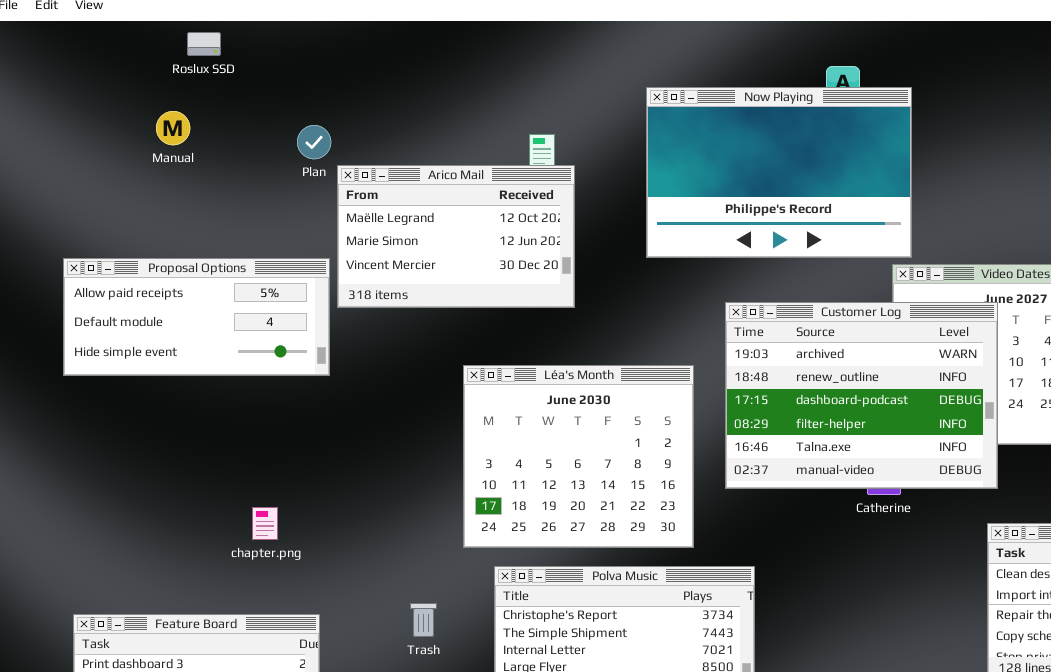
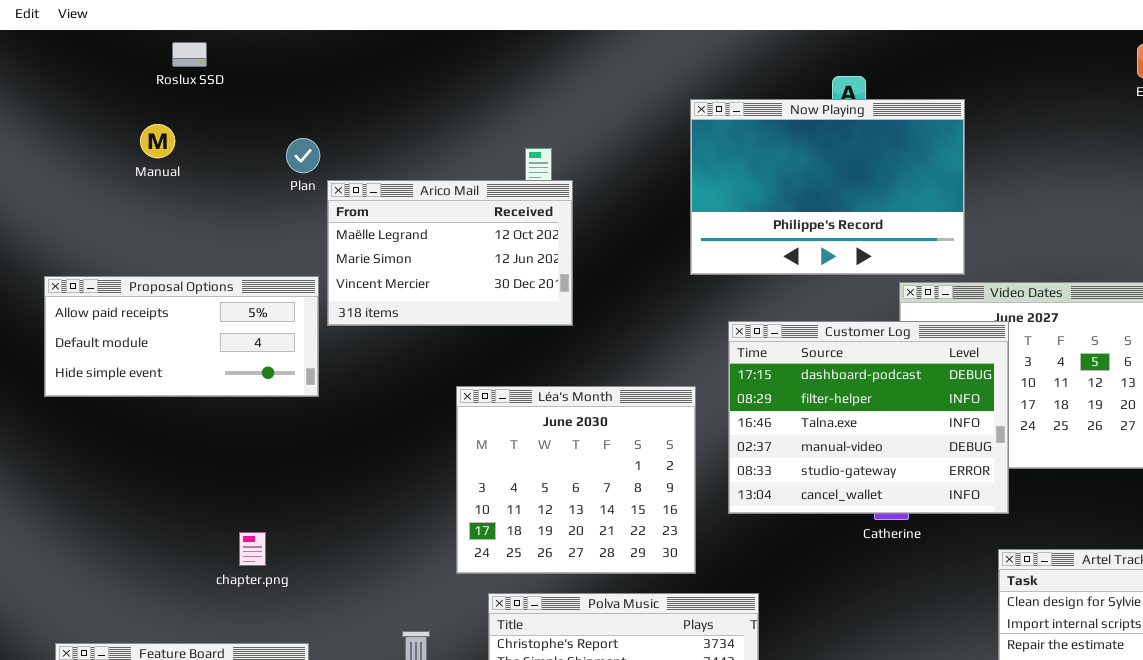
Now Playing: [646,87,912,258] -> [690,99,965,275], moved
Customer Log: [725,302,998,489] -> [728,321,1009,514], scrolled down 2 rows

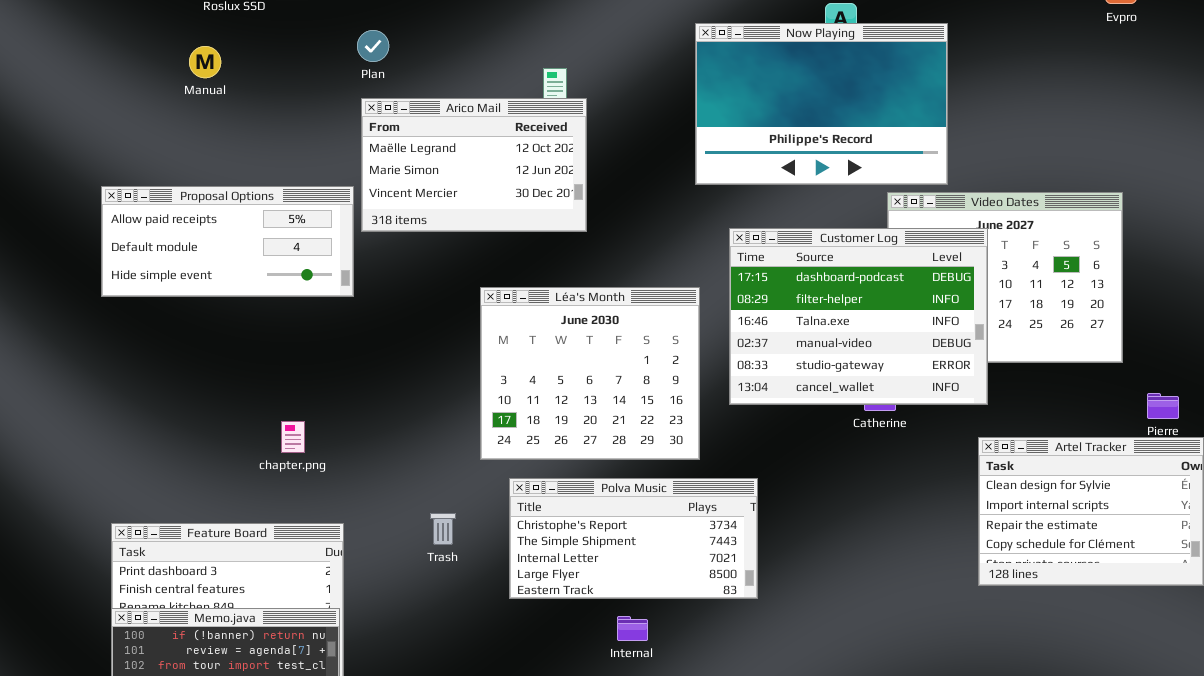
Plan: [286,138,320,173] -> [357,30,389,62], moved

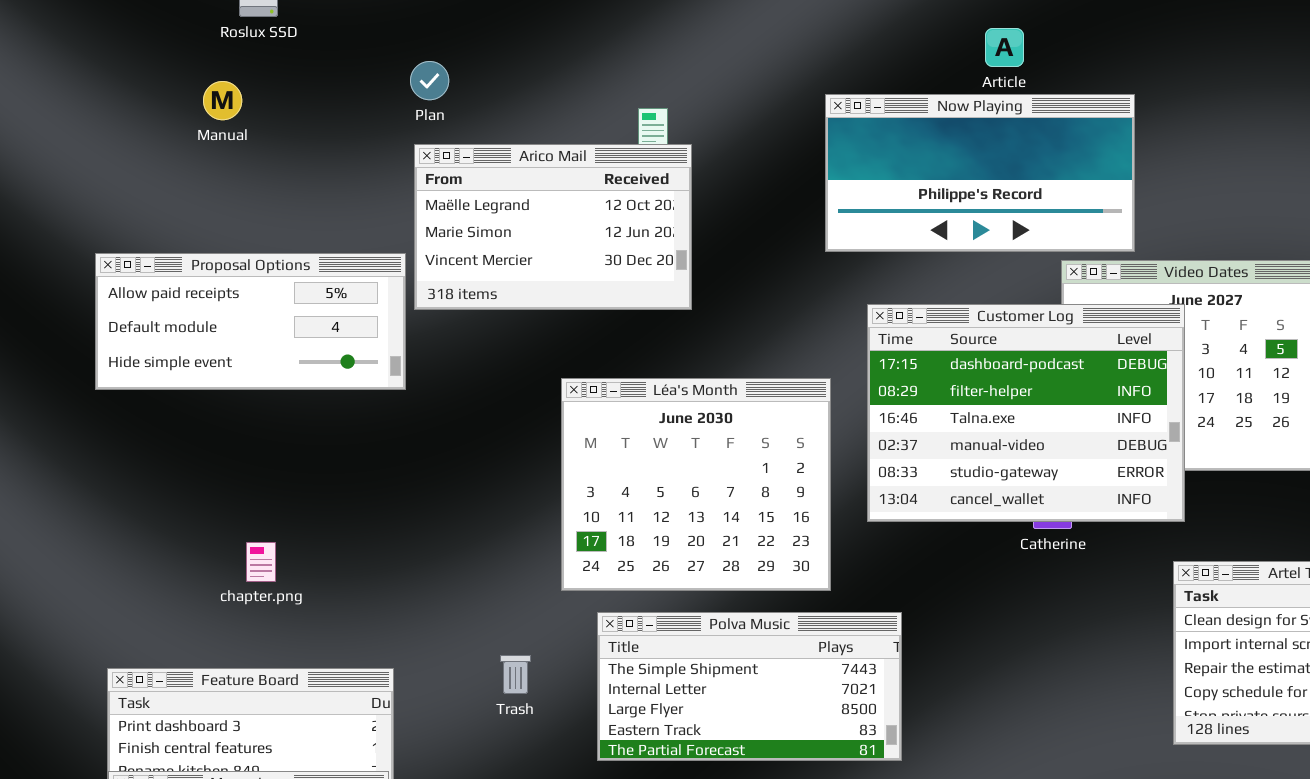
Now Playing: [695,23,948,185] -> [825,94,1135,252], resized
chapter.png: [281,421,305,453] -> [246,542,276,582], moved
Polva Music: [509,478,758,599] -> [597,612,902,761], scrolled down 1 row

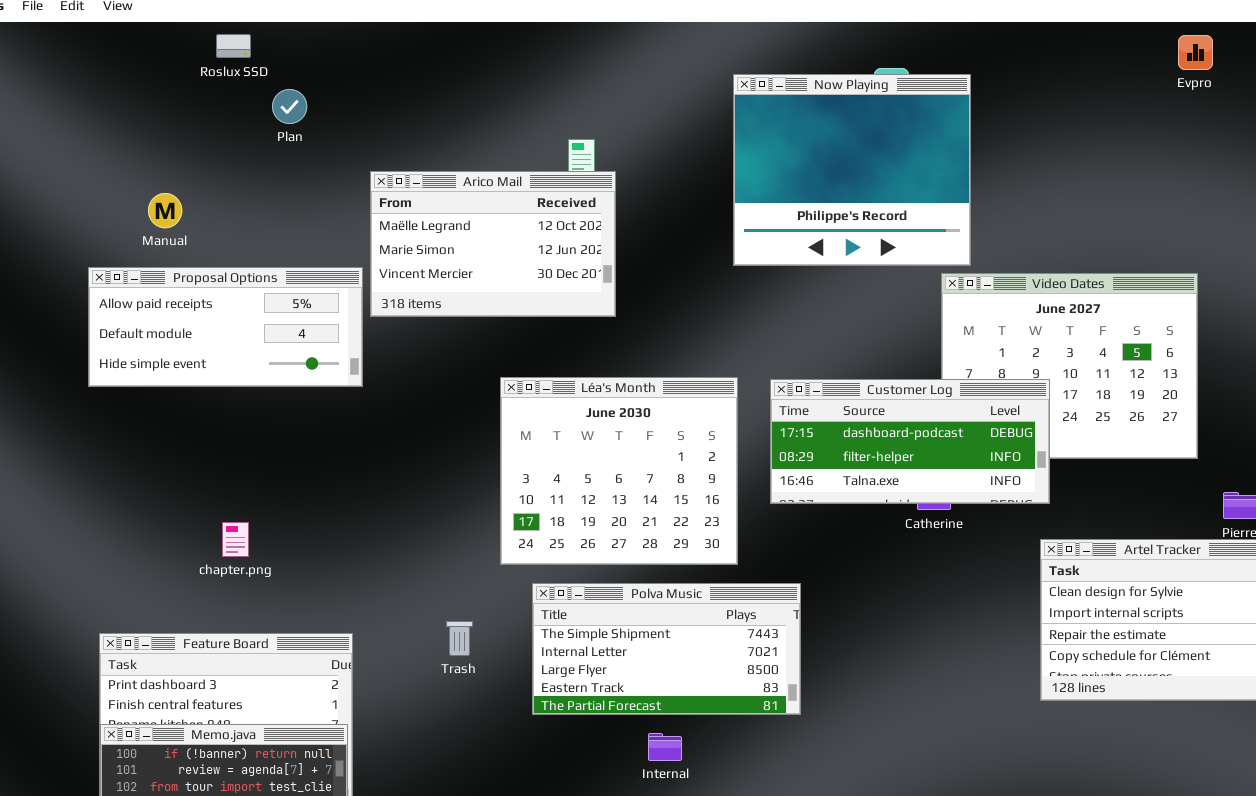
Plan: [410,61,449,100] -> [272,89,307,124], moved
Manual: [203,81,242,120] -> [148,193,182,228], moved
Now Playing: [825,94,1135,252] -> [733,74,971,266], resized
Customer Log: [867,304,1185,522] -> [770,379,1050,504], resized

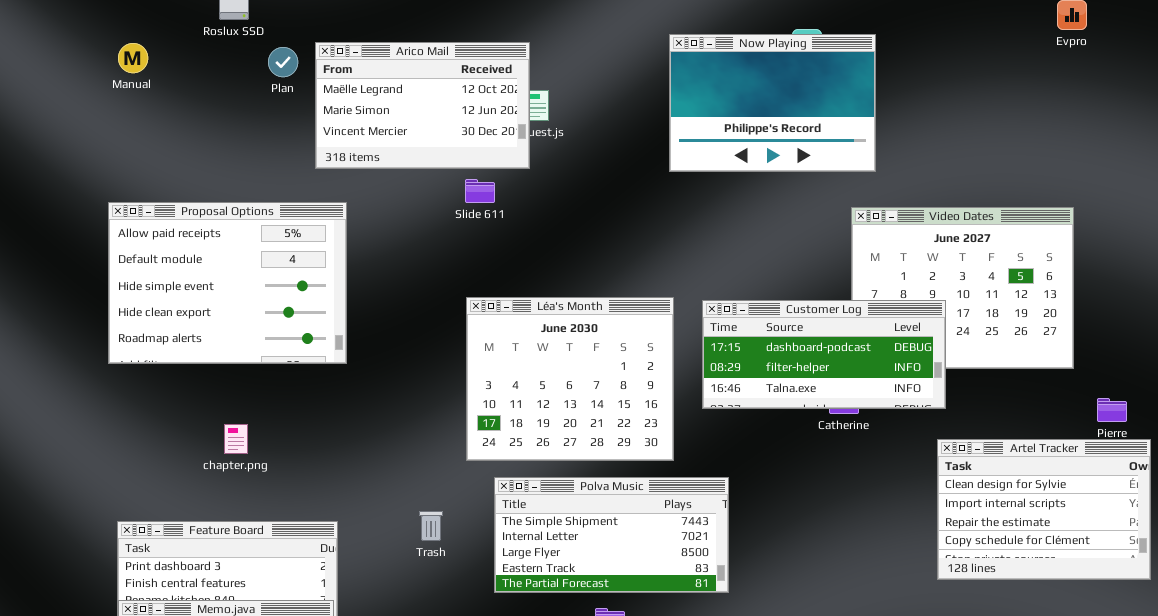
Now Playing: [733,74,971,266] -> [669,34,876,172], resized
Arico Mail: [370,171,616,317] -> [315,42,530,169], moved
Manual: [148,193,182,228] -> [118,43,148,73], moved
Proposal Options: [88,267,363,387] -> [108,202,347,364], resized

